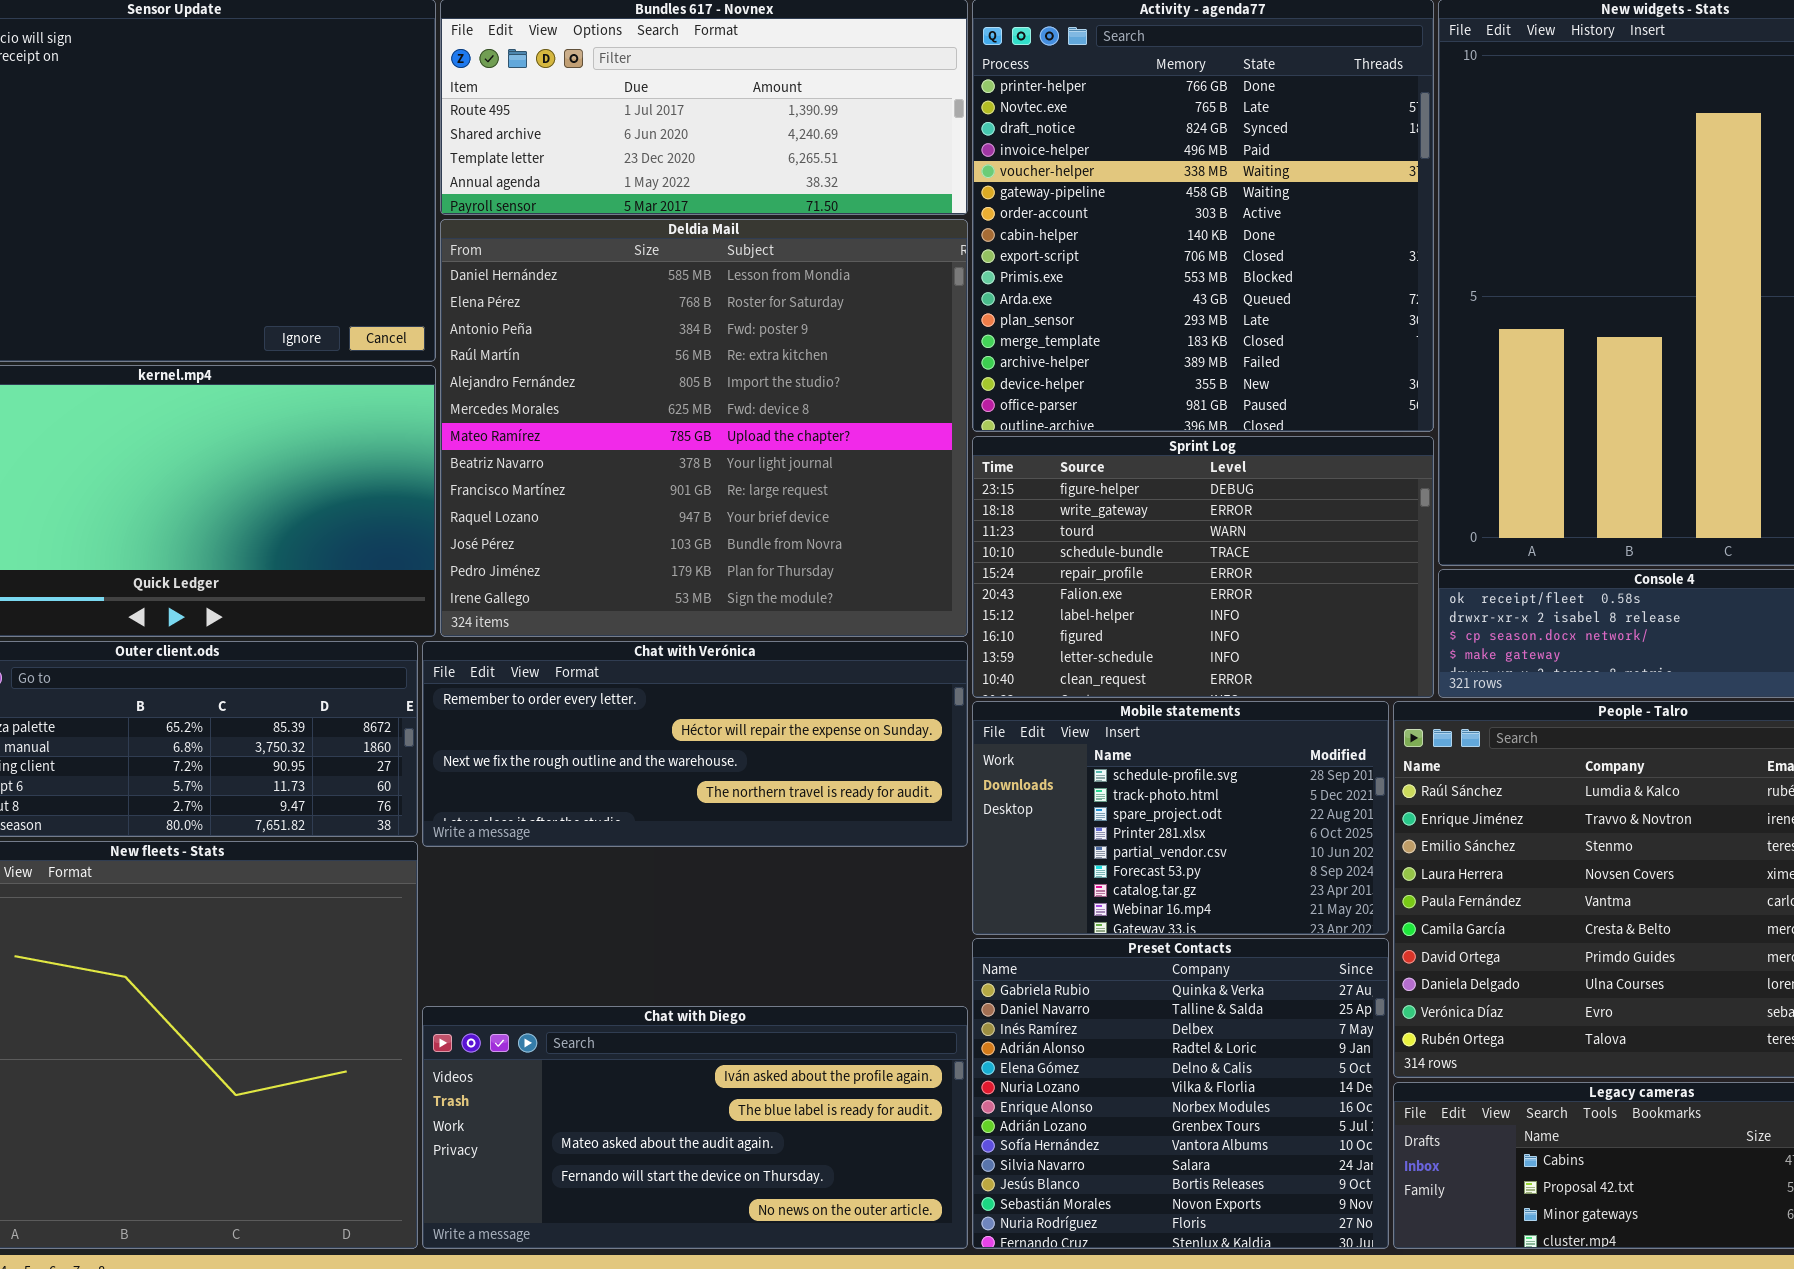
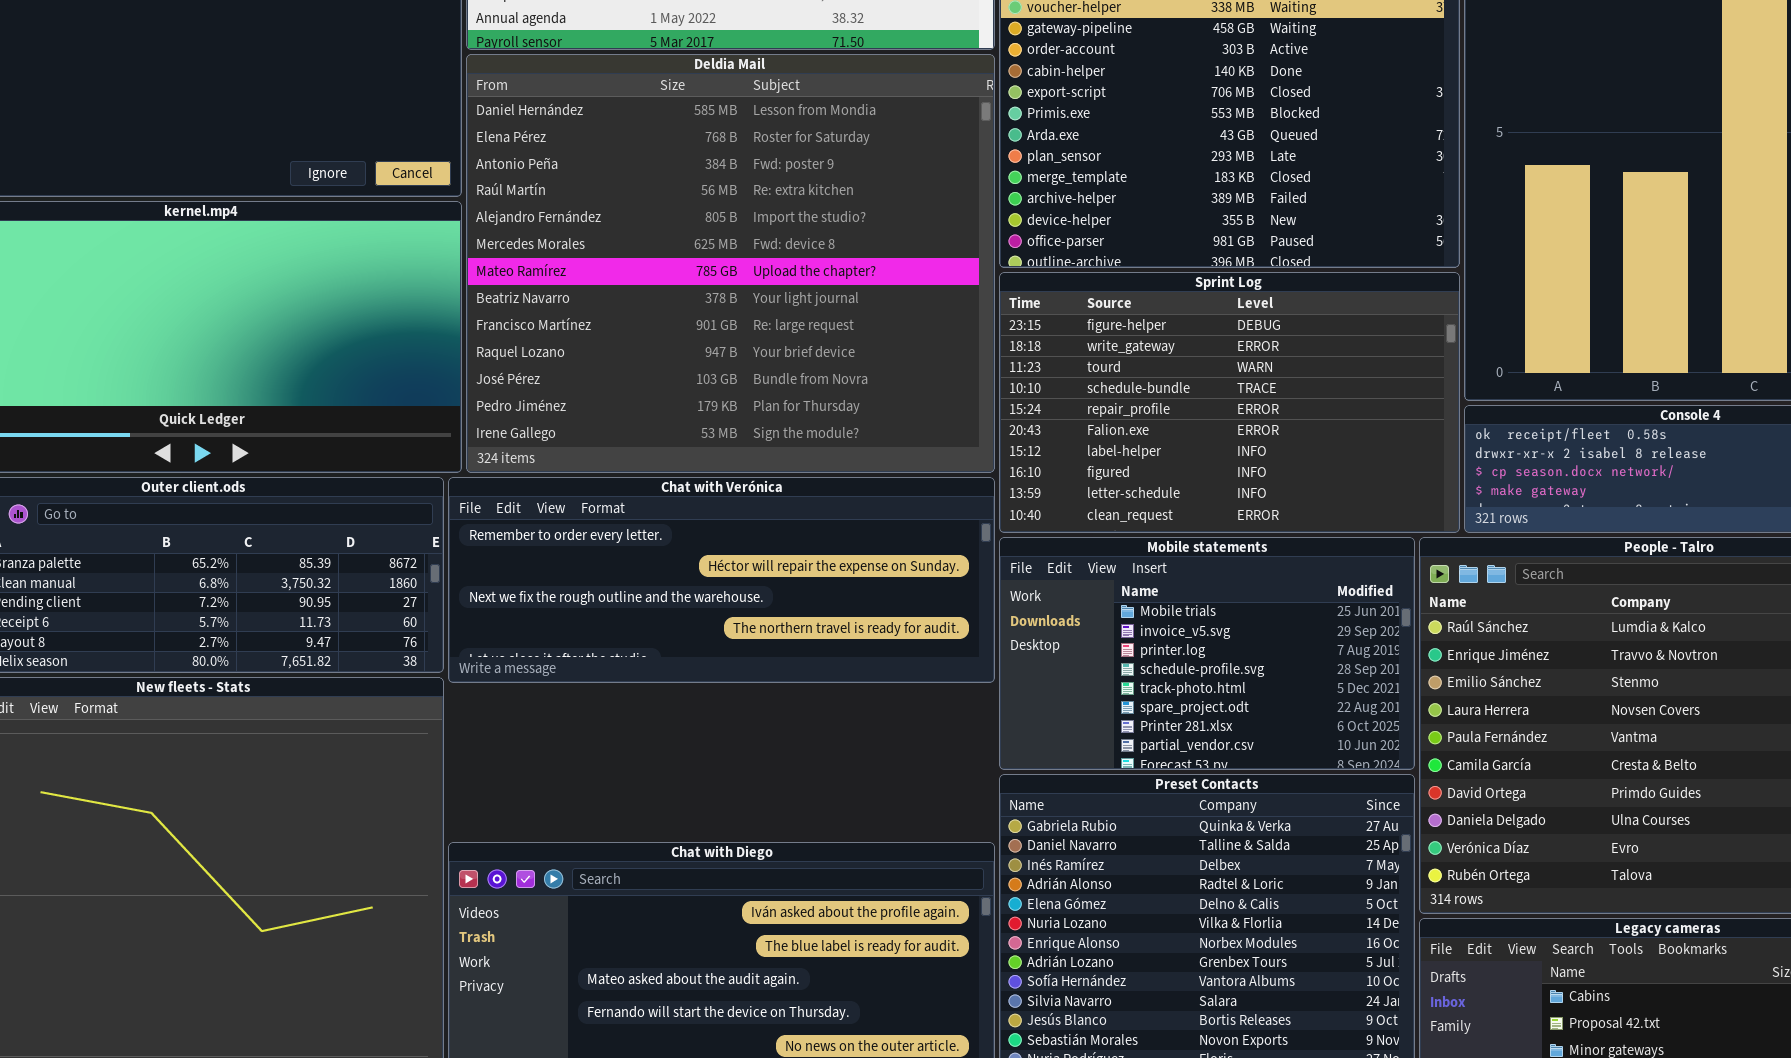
Mobile statements: [972,701,1389,935] -> [999,537,1415,770], scrolled up 3 rows

